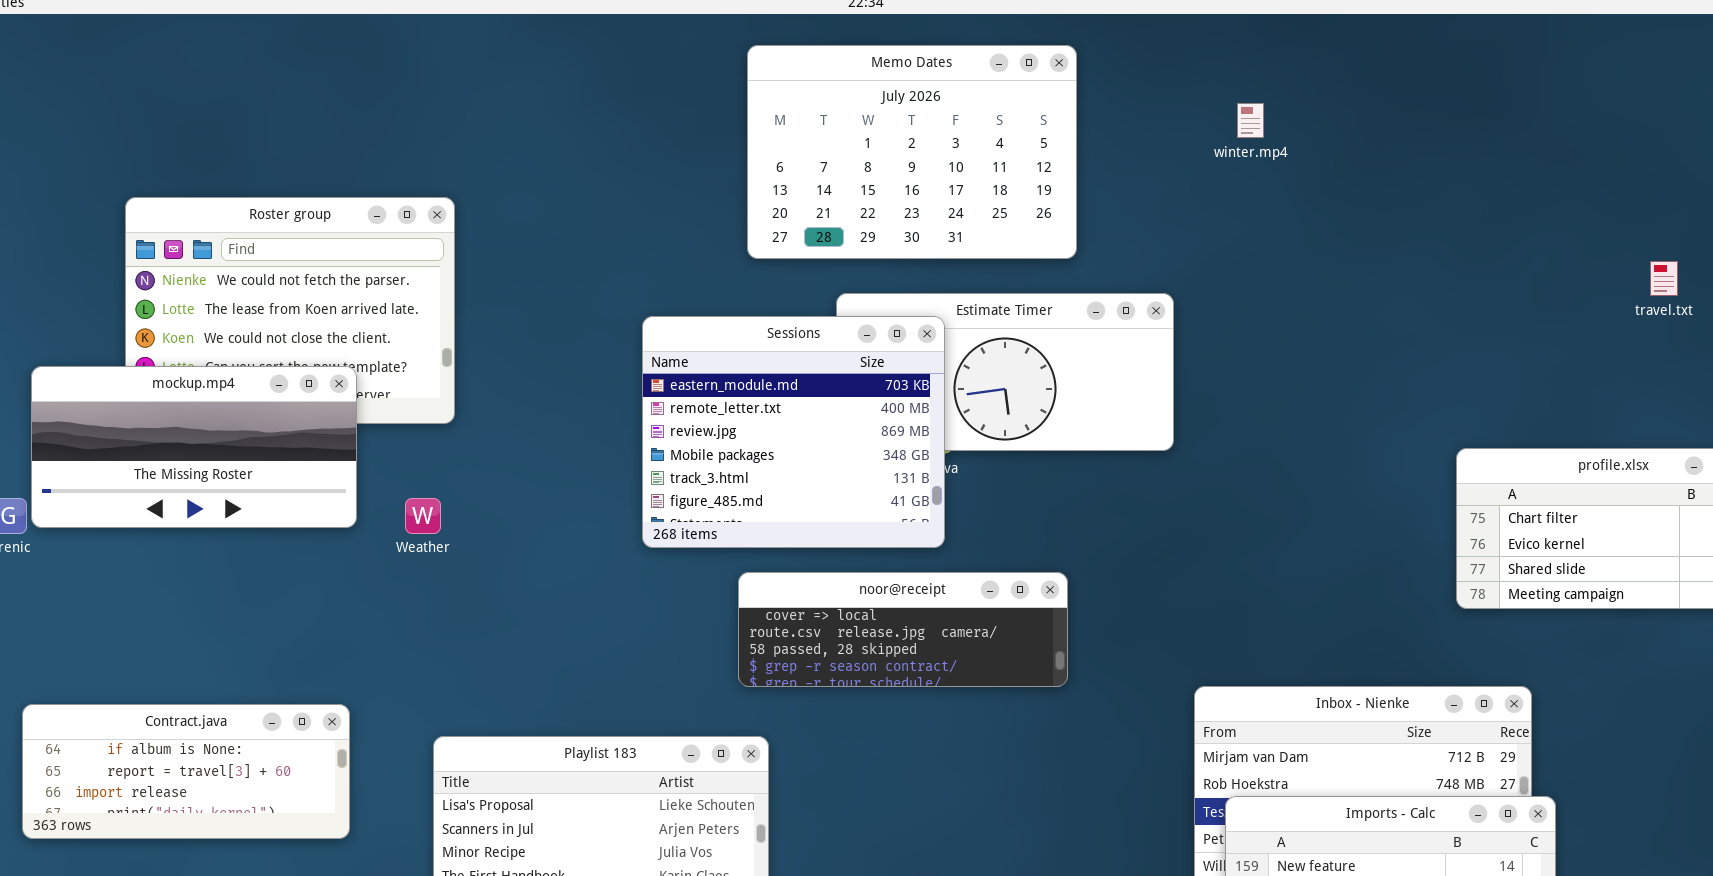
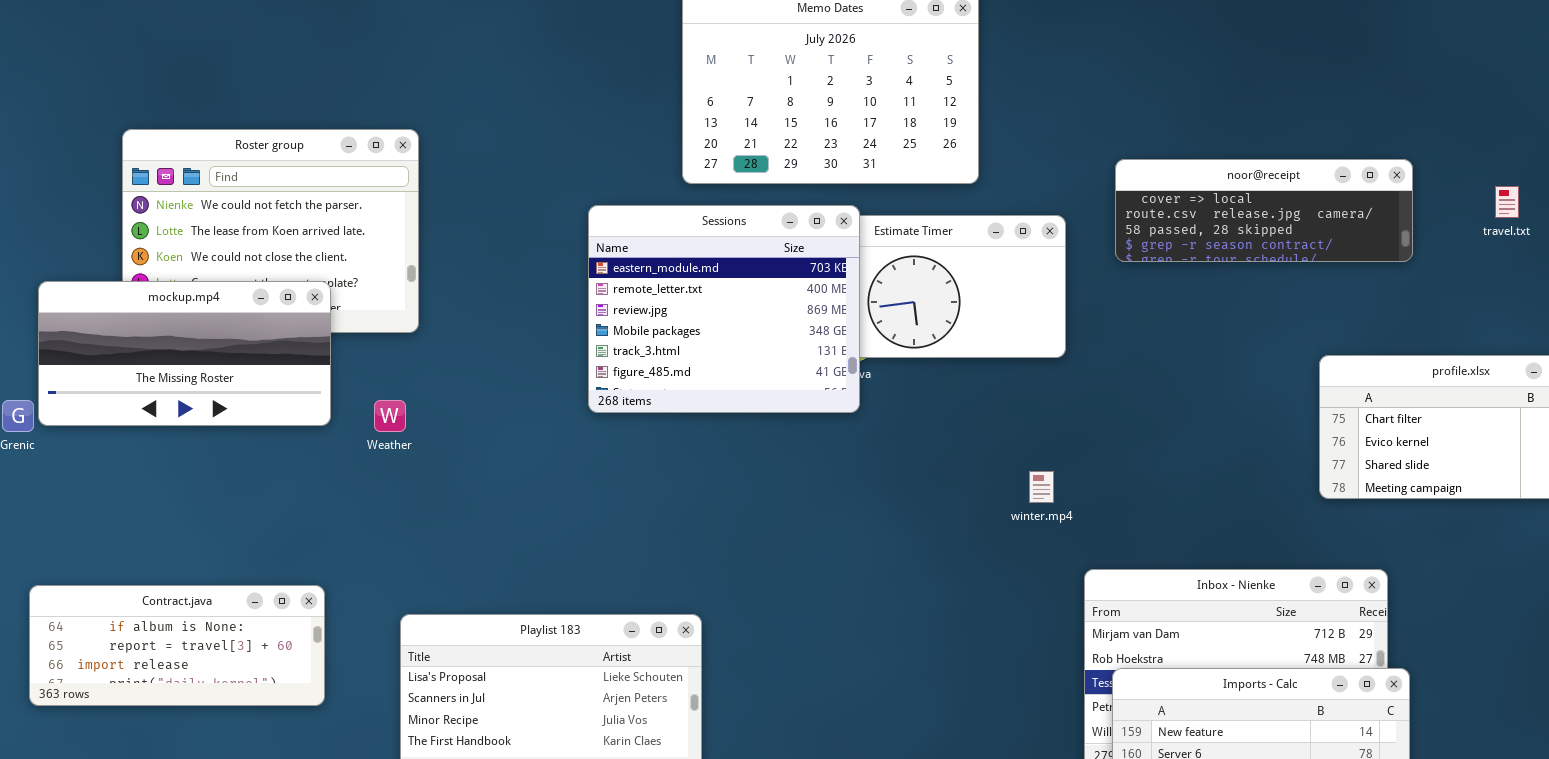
winter.mp4: [1237,103,1264,138] -> [1029,471,1054,503], moved
Sessions: [642,316,945,548] -> [588,205,860,413], moved
noor@receipt: [738,572,1068,687] -> [1115,159,1413,262], moved

